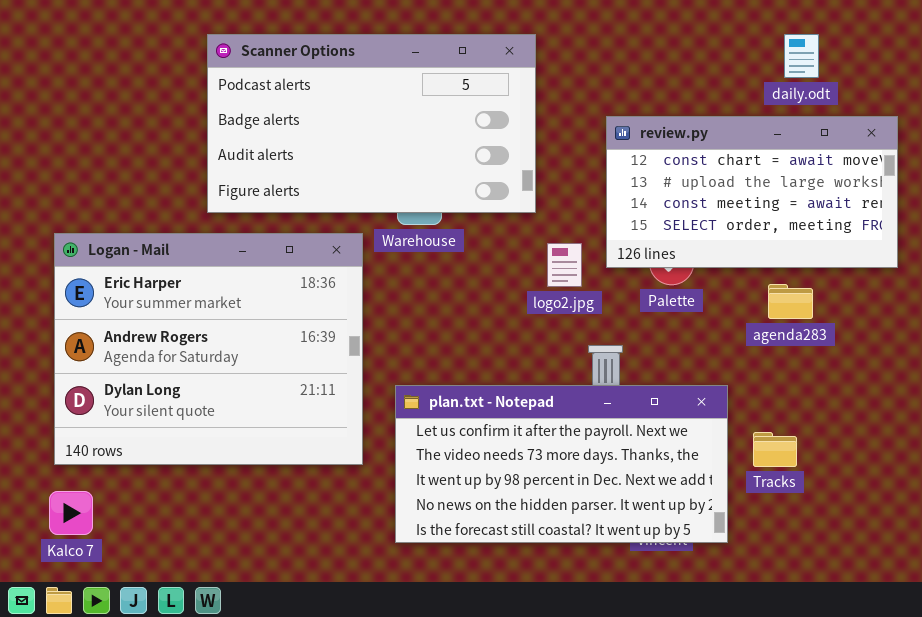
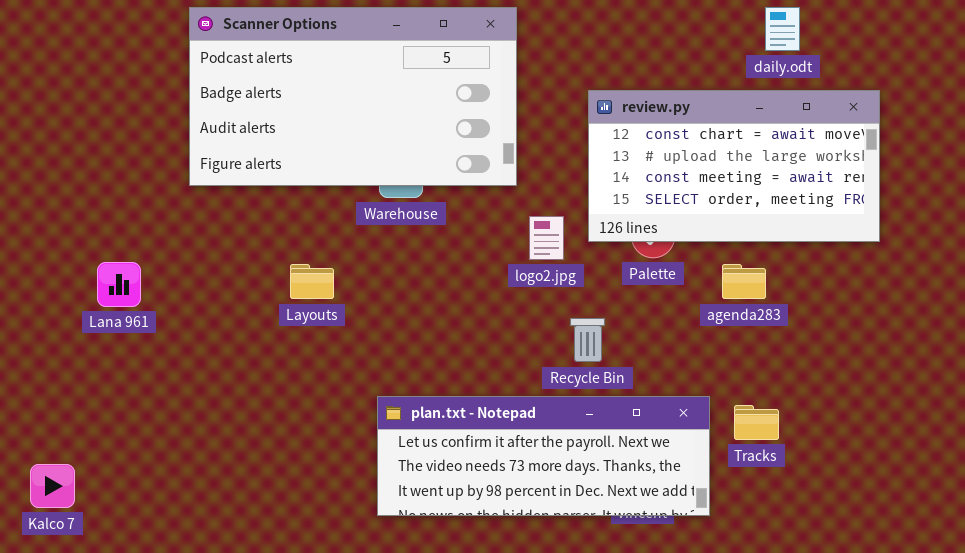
Logan - Mail: [54,233,363,465] -> none, closed
agenda283: [768,284,813,319] -> [722,264,766,299], moved
plan.txt - Notepad: [395,385,728,543] -> [377,396,710,516], resized

